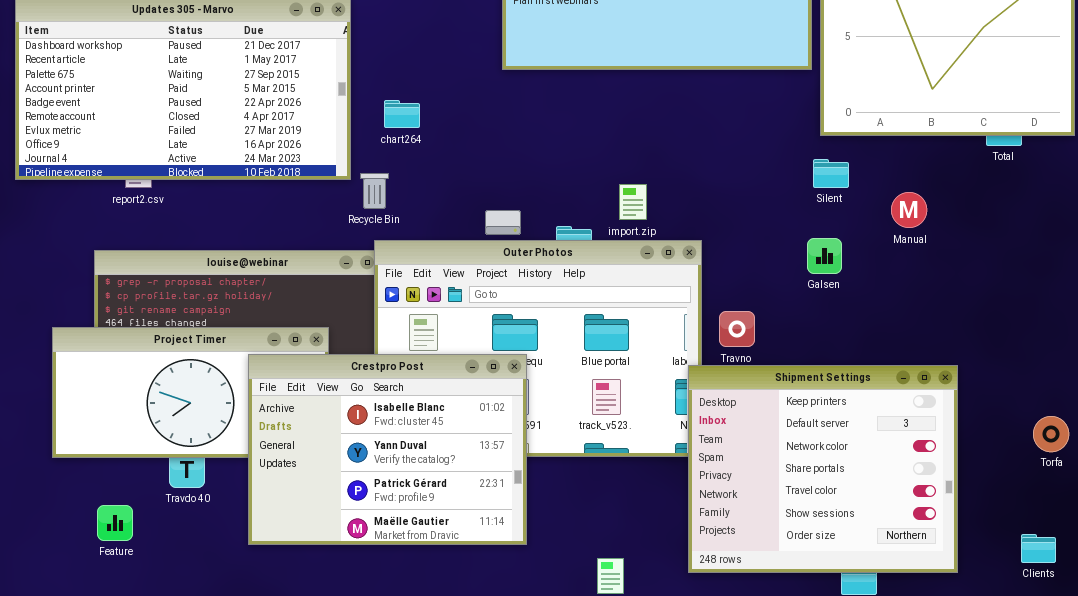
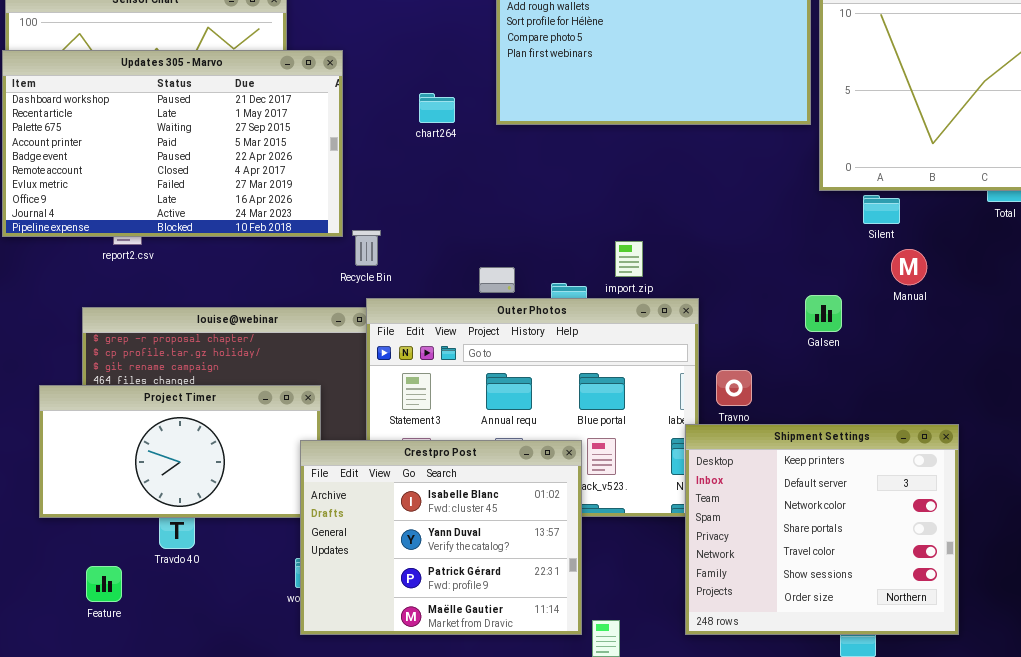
chart264: [384,100,420,128] -> [419,93,455,123], moved
Silent: [813,159,849,188] -> [863,195,900,224], moved
Crestpro Post: [248,354,527,545] -> [300,440,582,635], moved

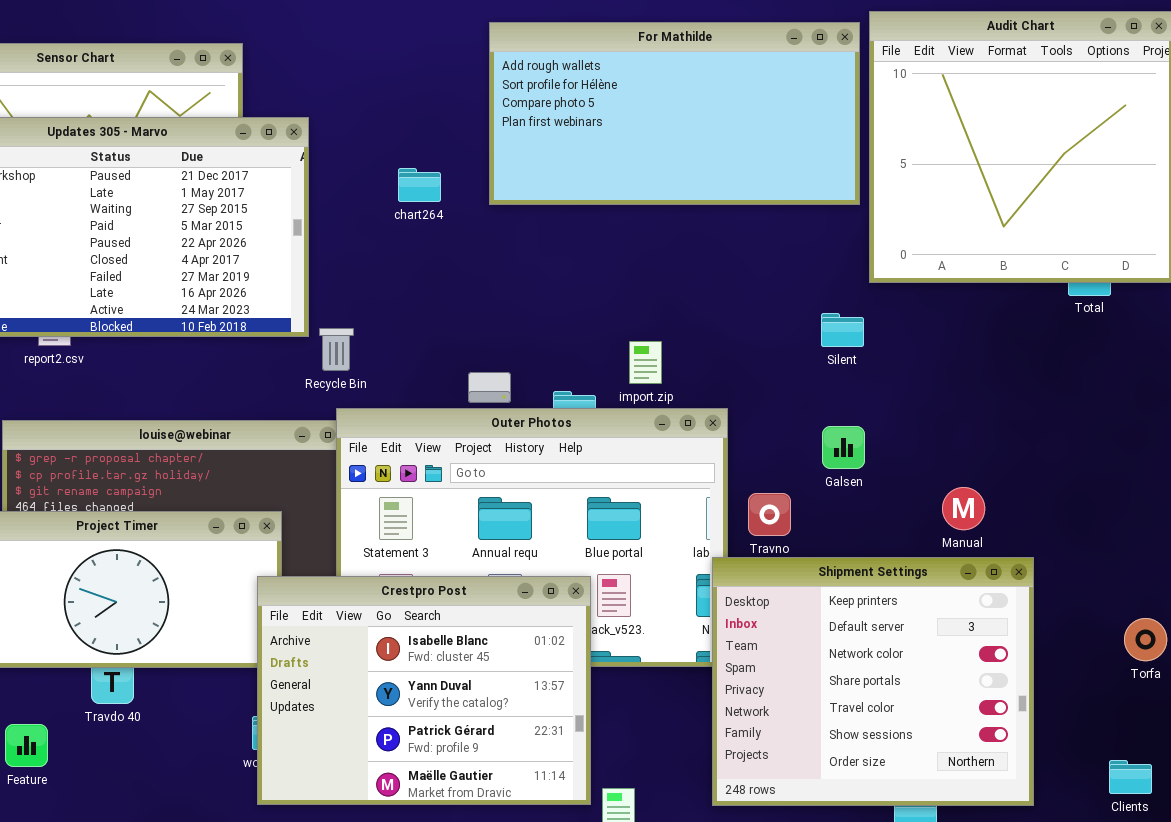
Silent: [863,195,900,224] -> [821,313,864,347], moved
Manual: [891,249,927,285] -> [942,487,985,530], moved
Galsen: [805,295,842,332] -> [822,426,865,469], moved

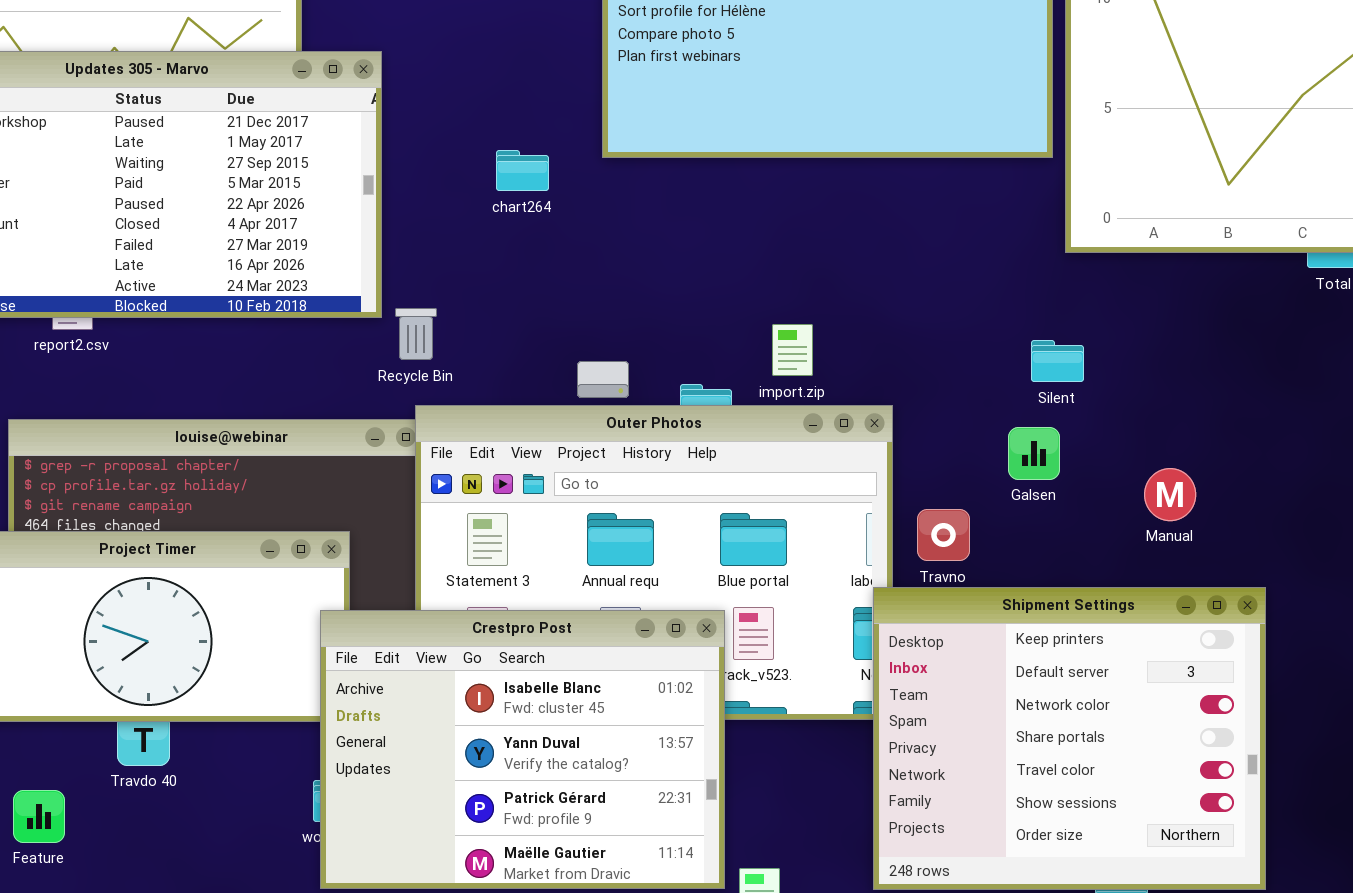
chart264: [398,168,441,202] -> [496,150,549,191], moved
Silent: [821,313,864,347] -> [1031,340,1084,382], moved
Manual: [942,487,985,530] -> [1144,468,1196,521], moved

